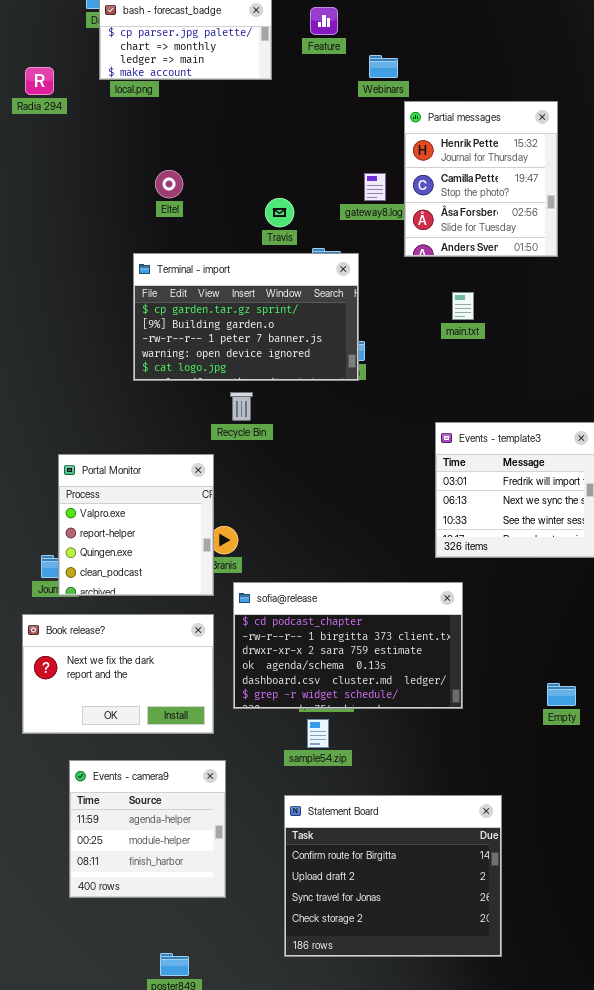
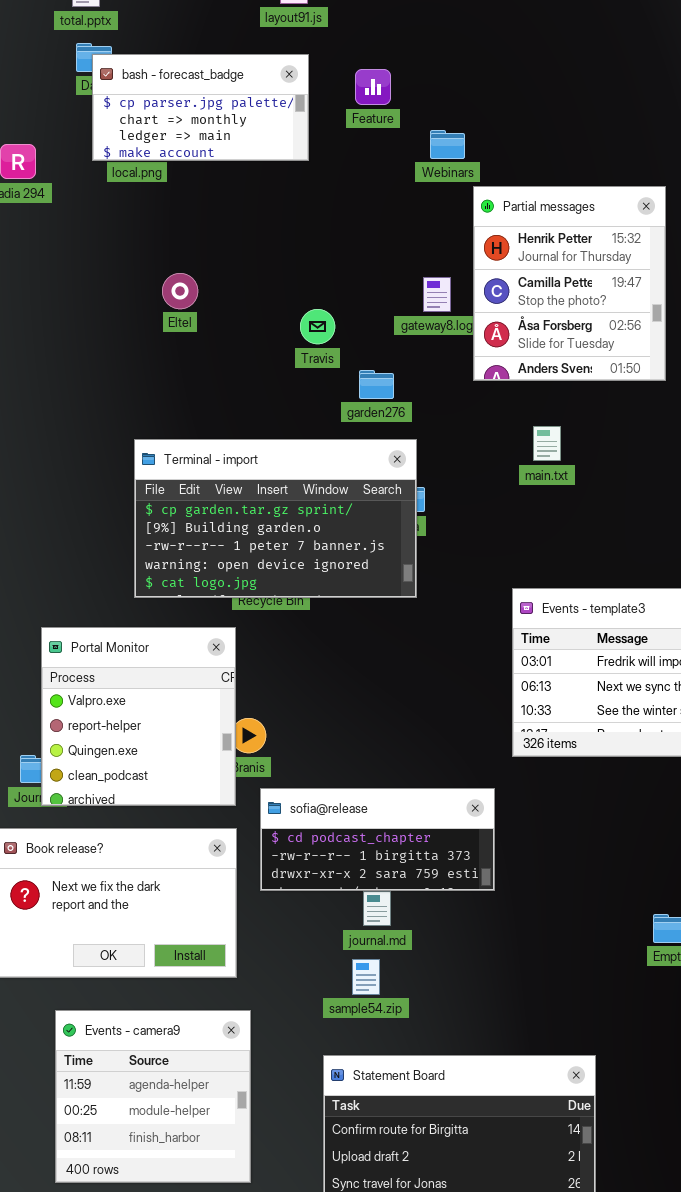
Terminal - import: [133,253,359,381] -> [134,439,417,598], moved
sofia@release: [233,582,463,709] -> [260,788,495,891], resized

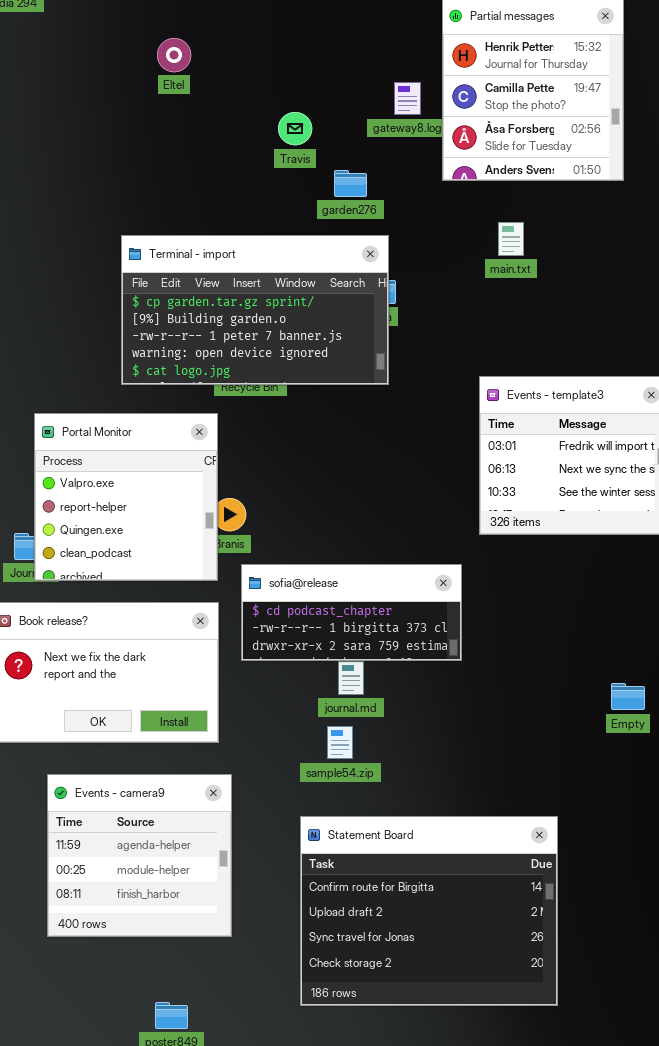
Eltel: [162,273,198,309] -> [157,38,191,72], moved

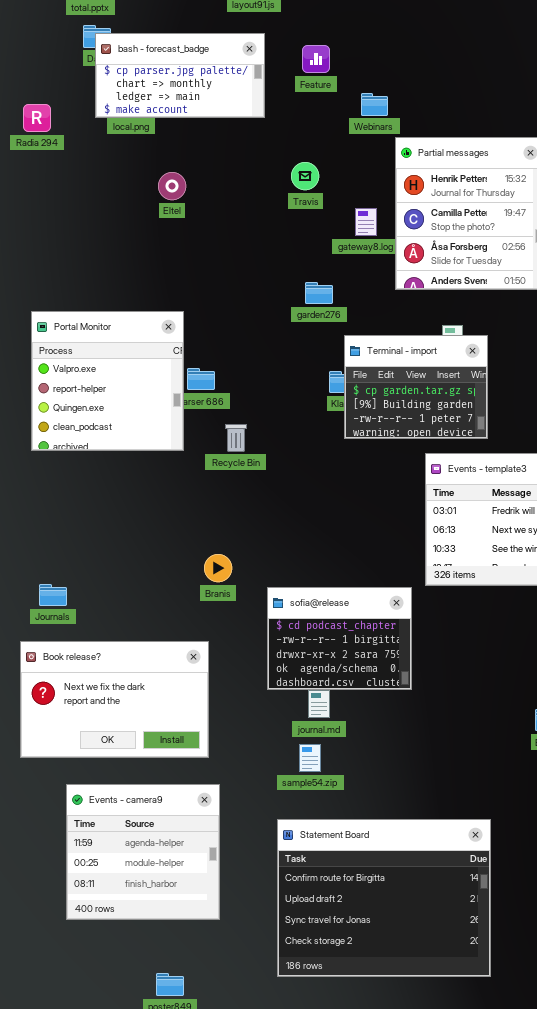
Travis: [278,112,312,145] -> [291,162,319,190], moved
Terminal - import: [121,235,389,385] -> [344,335,488,439], moved, resized
Portal Monitor: [34,413,218,581] -> [31,311,184,451], moved
sofia@release: [241,564,462,661] -> [267,587,412,690], resized

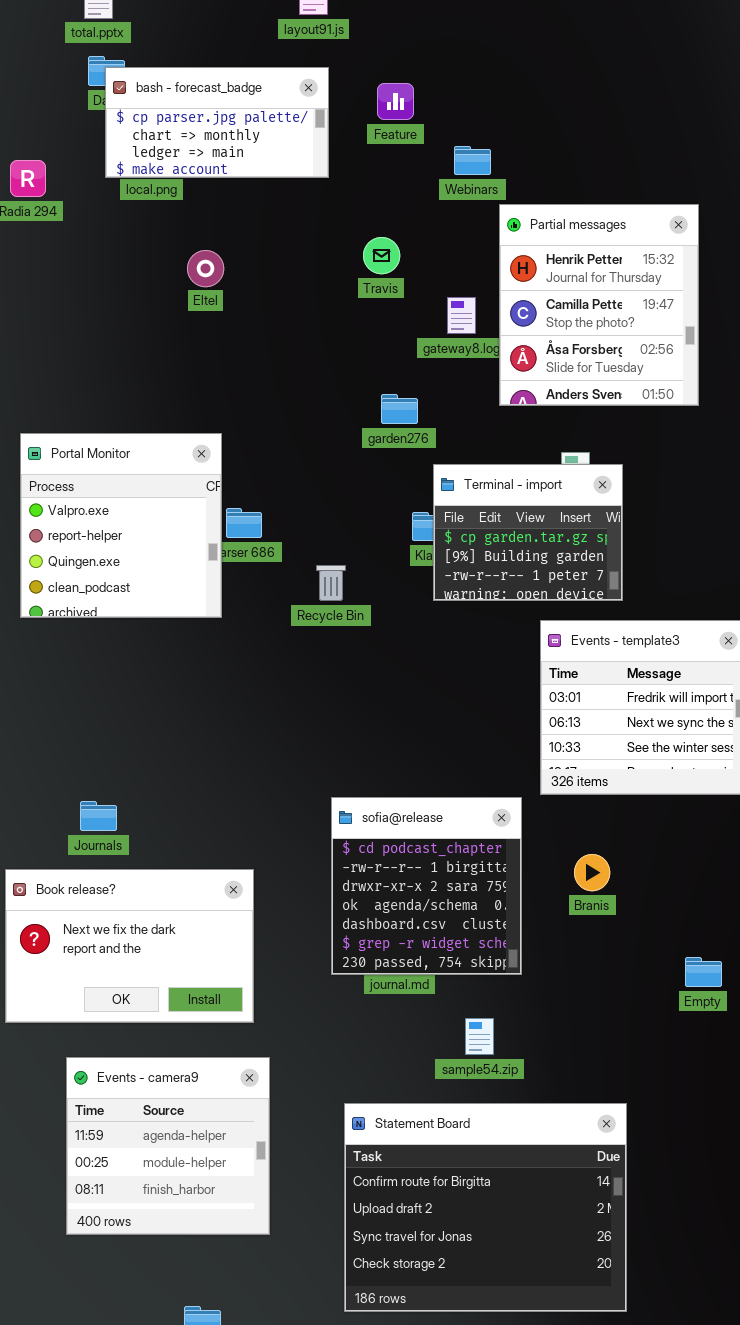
Recycle Bin: [225,424,247,452] -> [316,565,346,601], moved
Branis: [204,554,232,582] -> [574,854,610,891], moved
Journals: [39,584,67,606] -> [80,801,117,831], moved
sofia@release: [267,587,412,690] -> [331,797,522,975], resized
sample54.zip: [299,744,321,772] -> [465,1018,494,1055], moved

